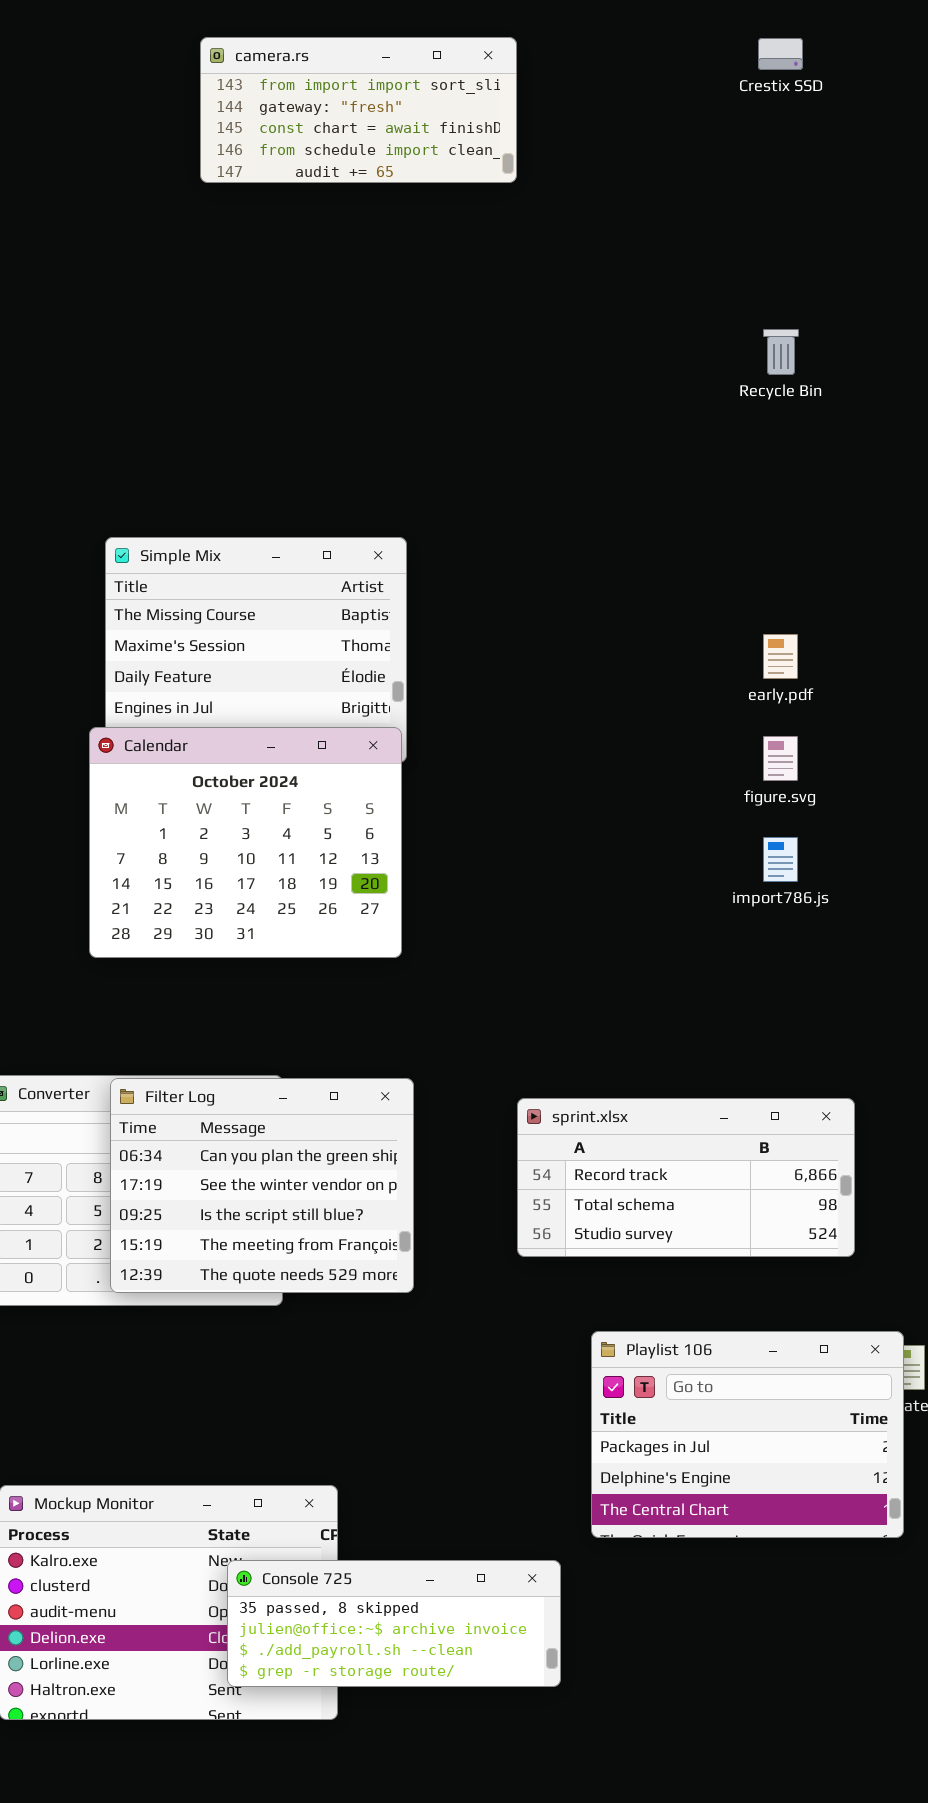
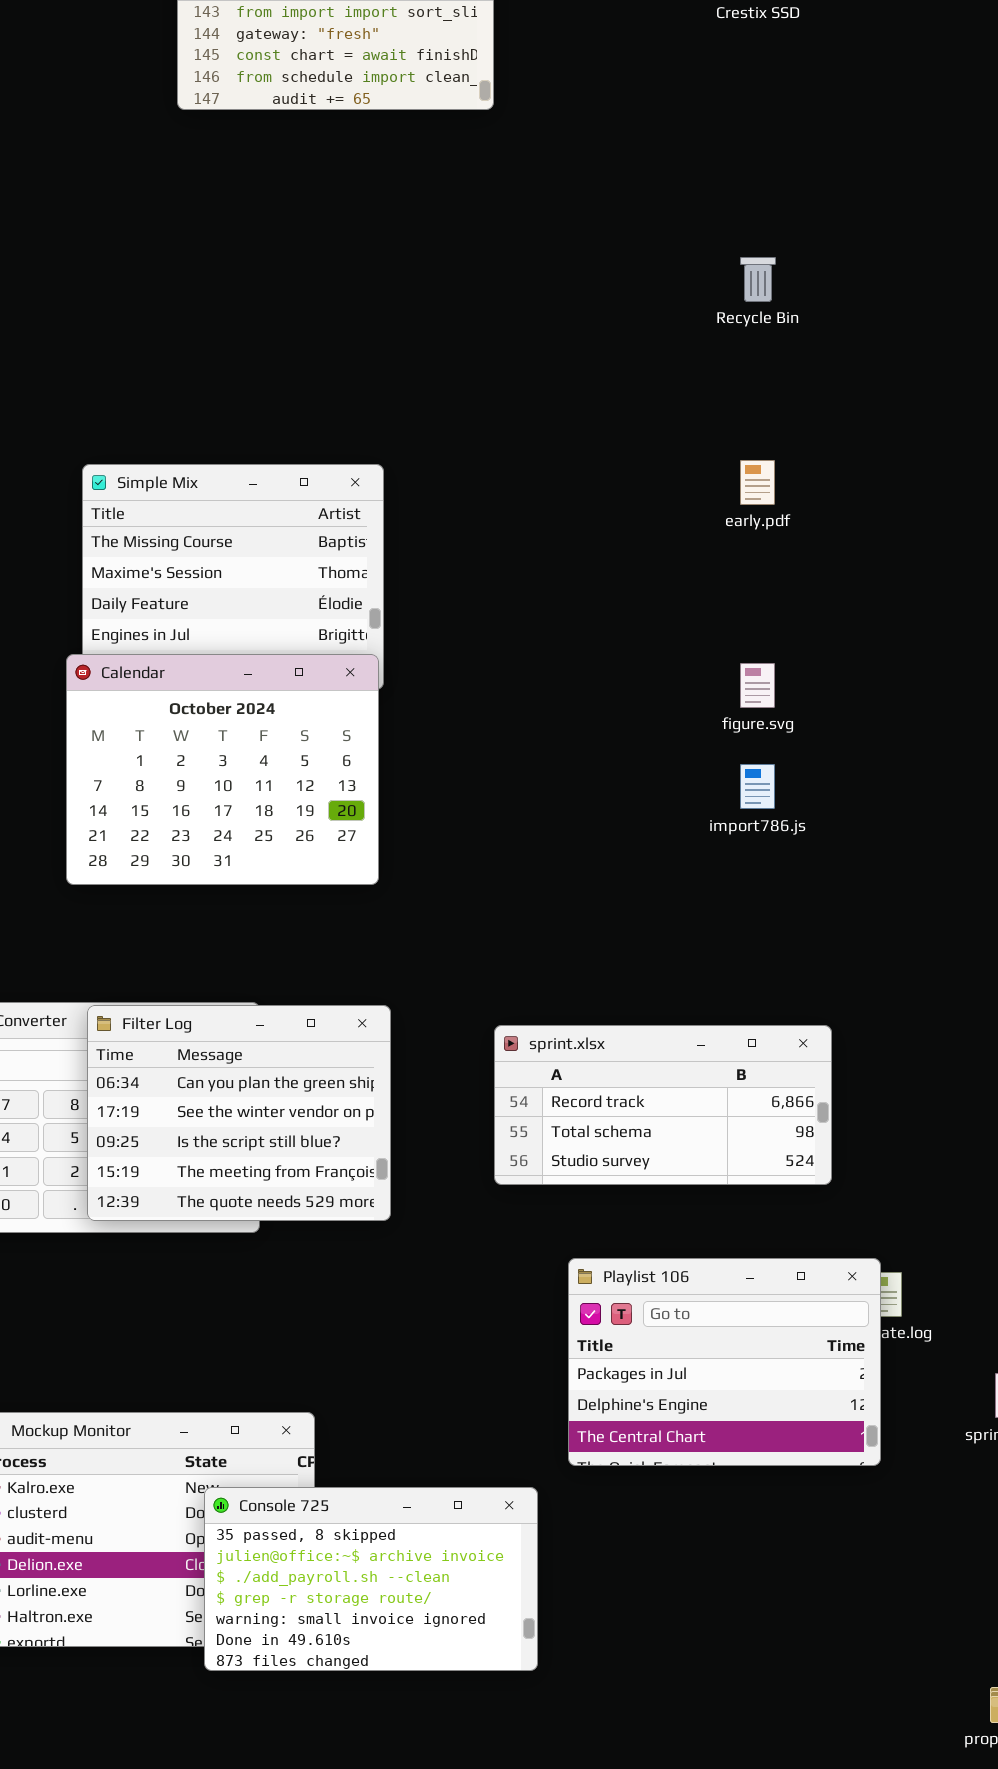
early.pdf: [763,634,798,679] -> [740,460,775,505], moved
Console 725: [227,1560,561,1687] -> [204,1487,538,1671], resized

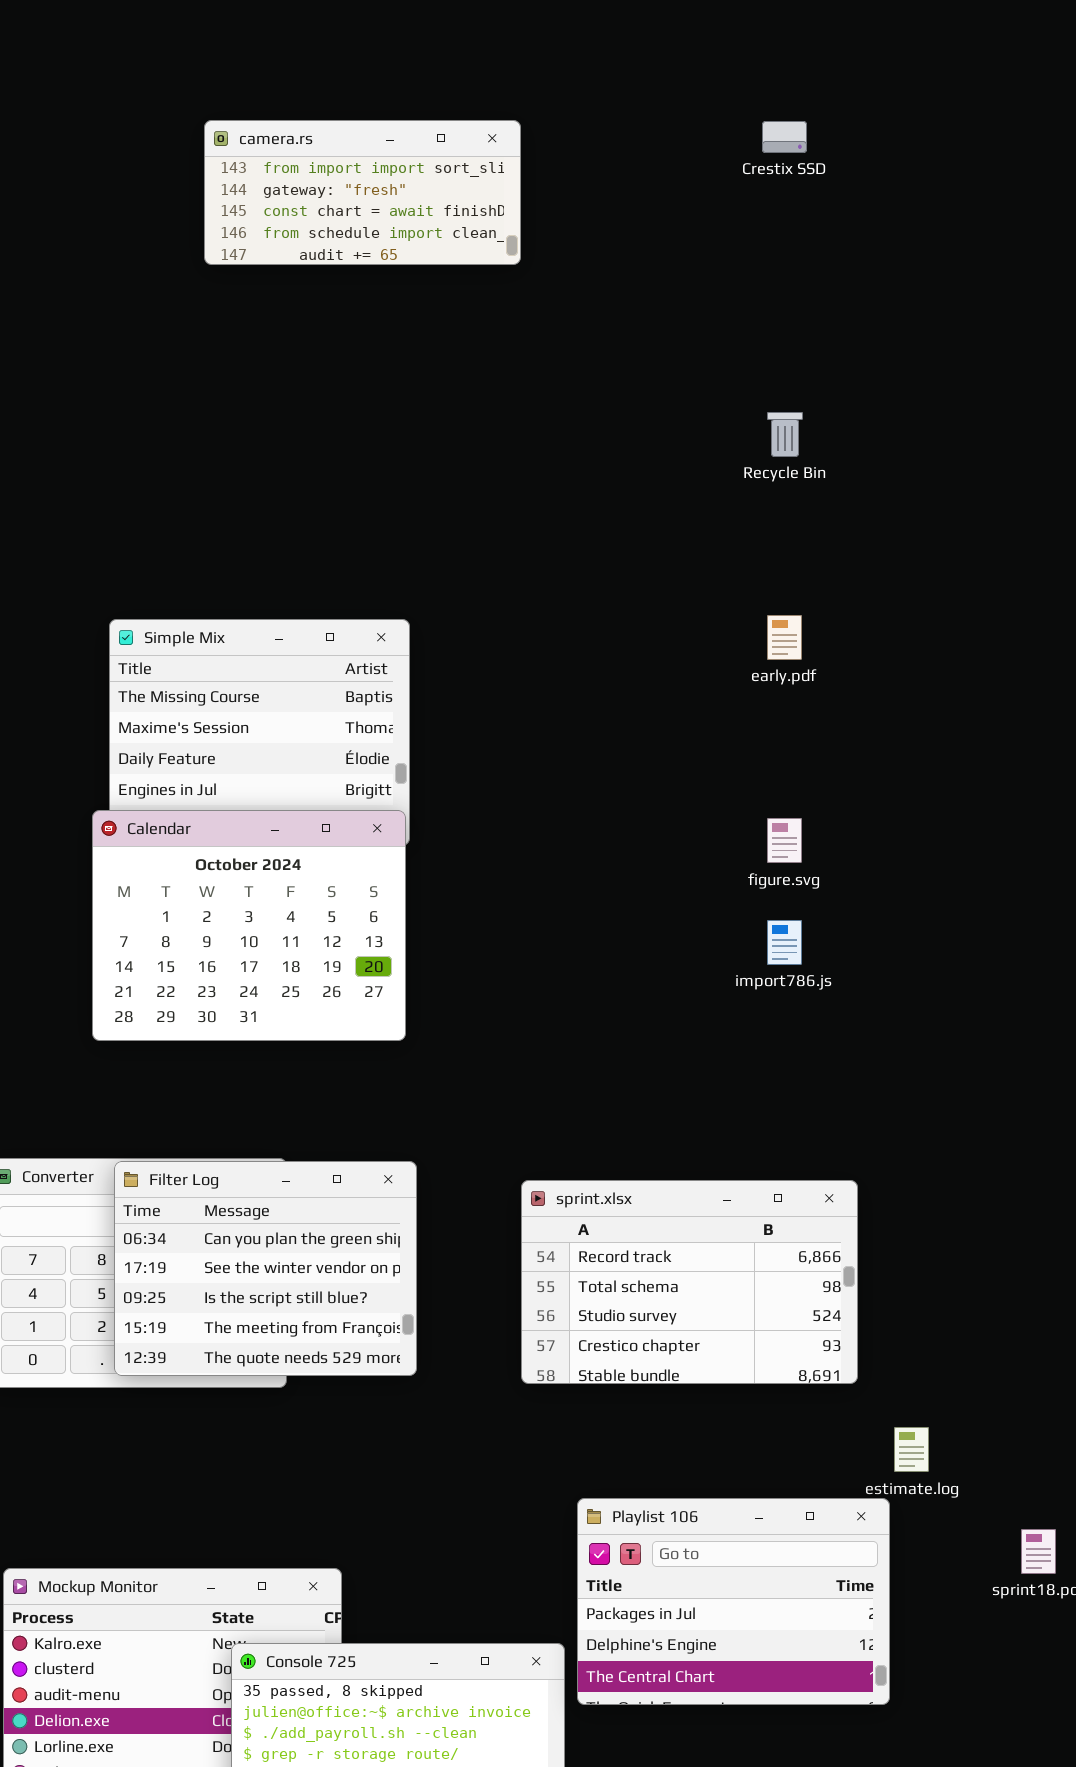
sprint.xlsx: [494,1025,832,1185] -> [521,1180,858,1384], resized
Playlist 106: [568,1258,881,1466] -> [577,1498,890,1705], moved

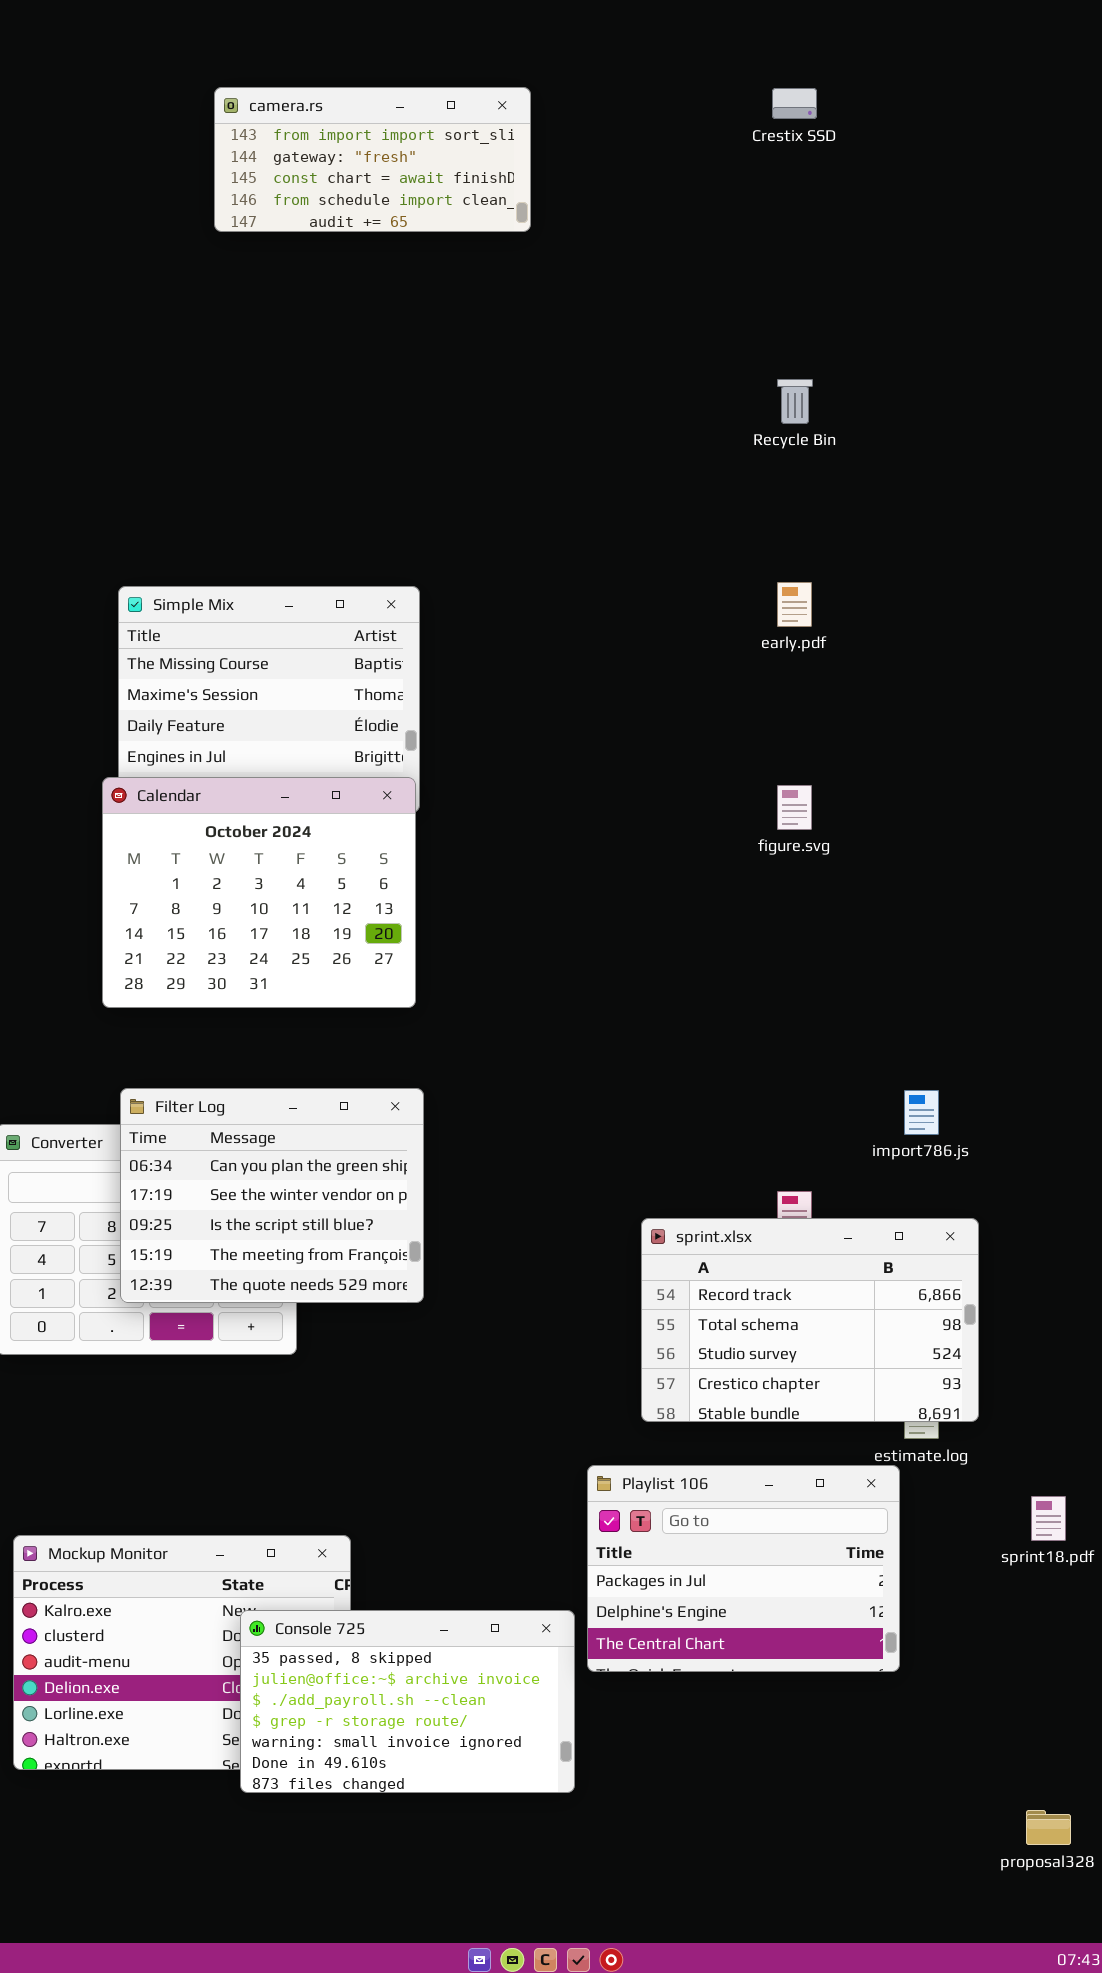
import786.js: [767,920,802,965] -> [904,1090,939,1135], moved
Filter Log: [114,1161,417,1376] -> [120,1088,424,1303], moved
sprint.xlsx: [521,1180,858,1384] -> [641,1218,979,1422], moved

